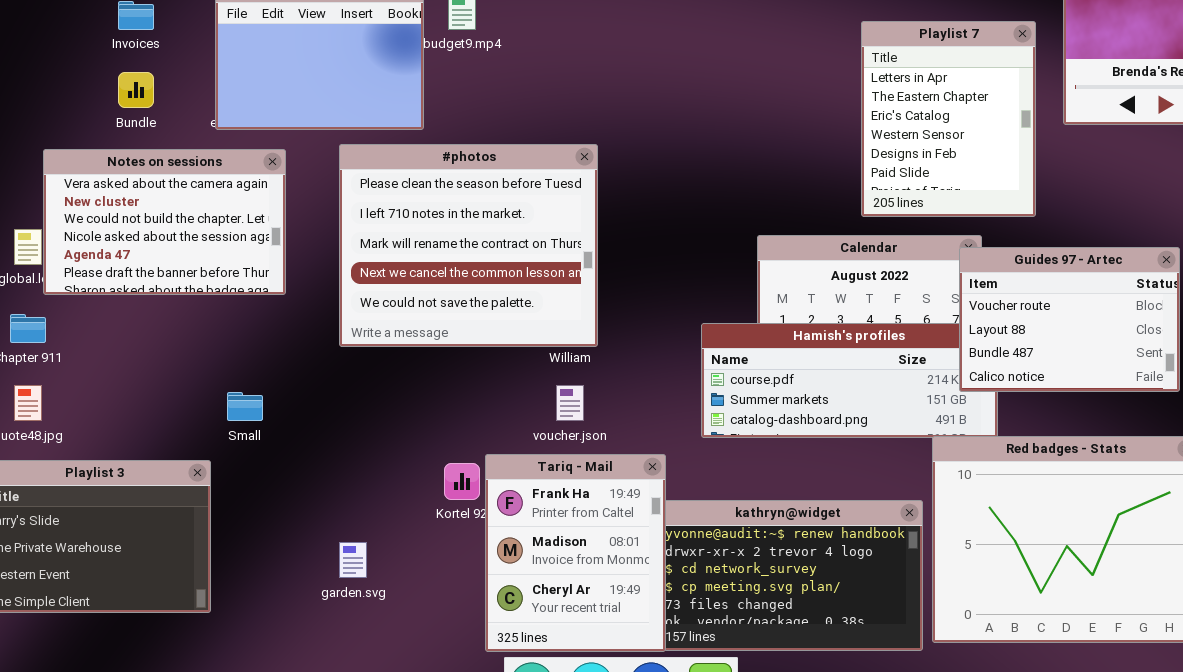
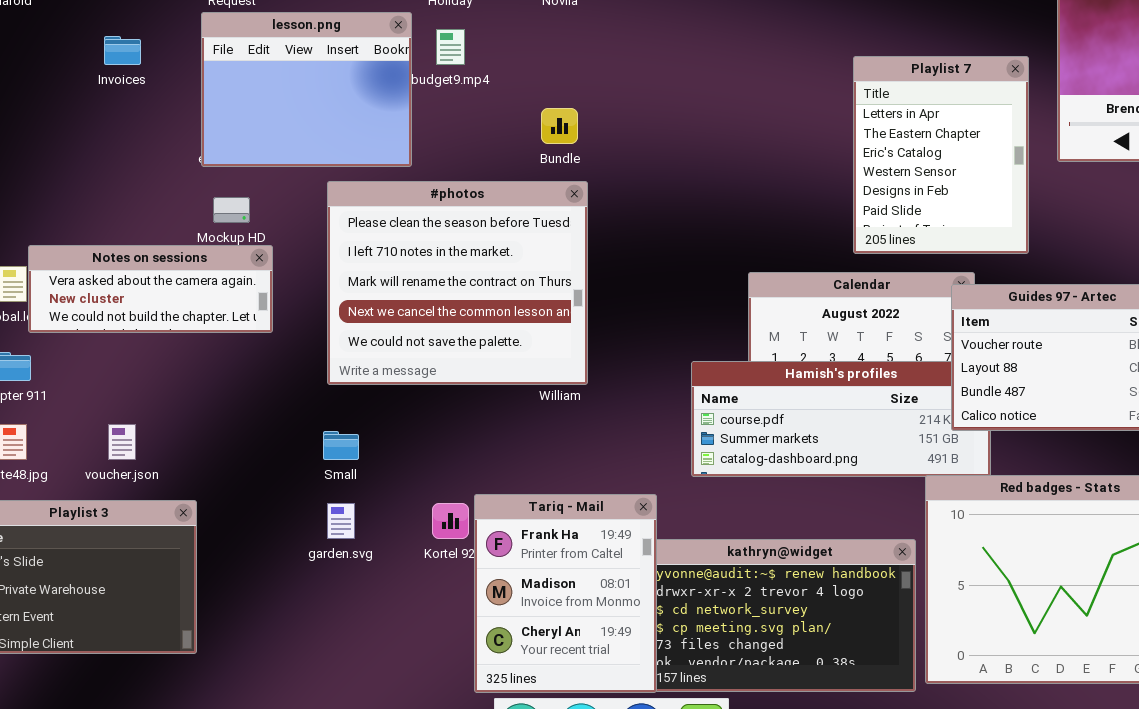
Bundle: [118,72,154,108] -> [541,108,578,144], moved
Notes on sessions: [43,149,286,295] -> [28,245,273,333], resized
voucher.json: [556,385,584,421] -> [108,424,136,460], moved
Small: [227,392,263,421] -> [323,431,359,460], moved
garden.svg: [339,542,367,578] -> [327,503,355,539], moved

